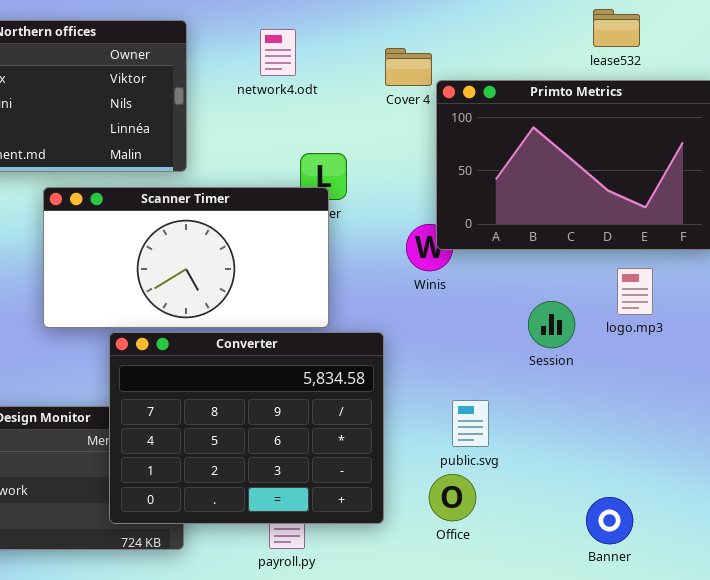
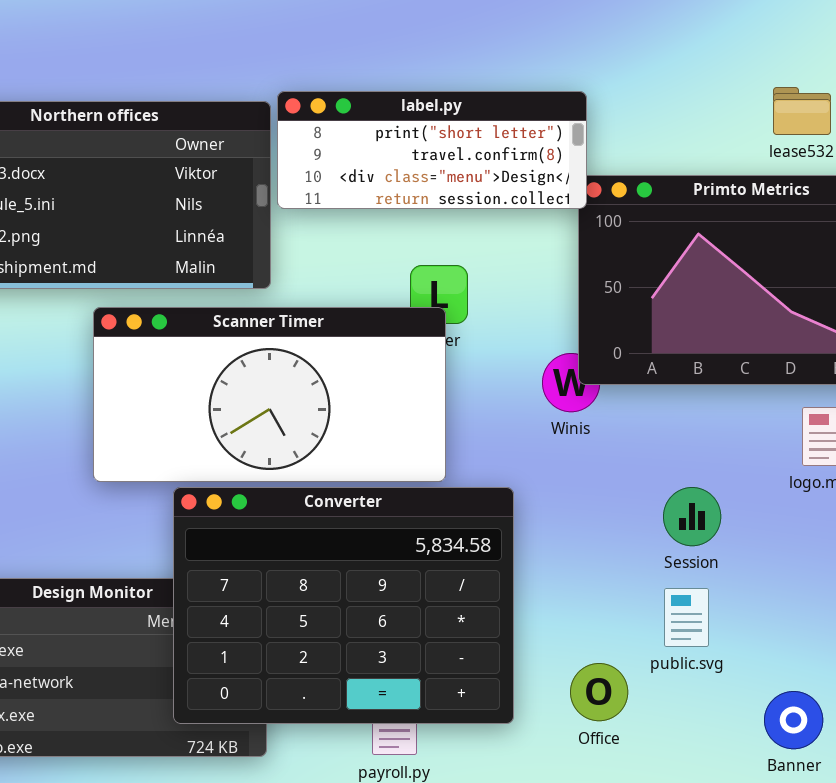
label.py: none -> [277,91,587,209], opened
Session: [528,301,575,348] -> [663,487,721,546], moved
public.svg: [452,400,489,447] -> [664,588,709,647], moved

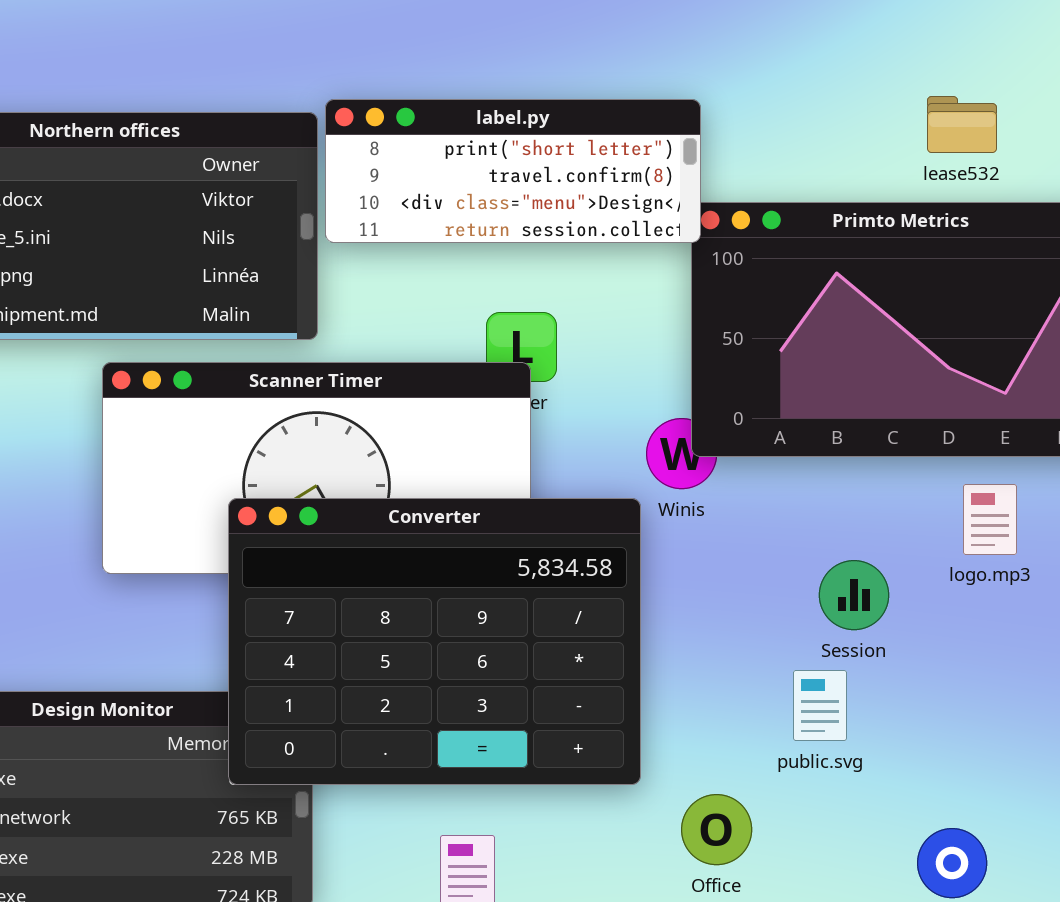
Converter: [173,487,514,724] -> [228,498,641,785], moved
Session: [663,487,721,546] -> [819,560,889,630], moved
public.svg: [664,588,709,647] -> [793,670,847,741], moved

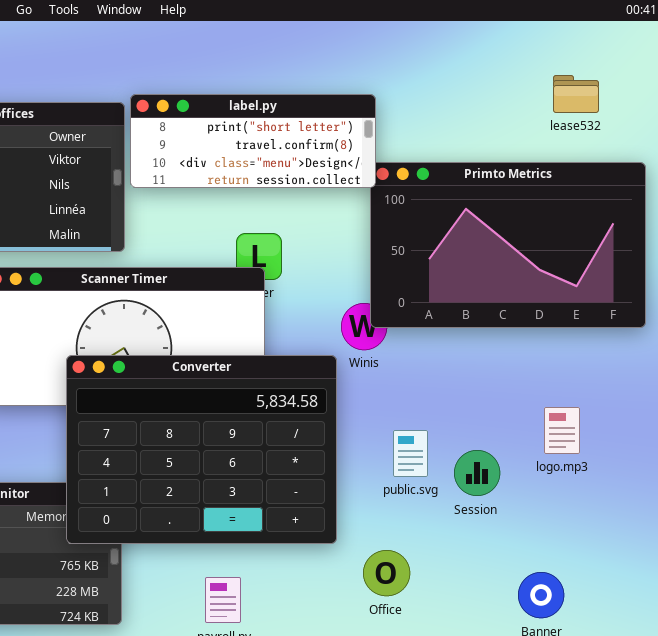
lease532: [927,96,997,153] -> [553,75,599,113], moved
logo.mp3: [963,484,1017,555] -> [544,407,580,454], moved
Session: [819,560,889,630] -> [454,450,500,496], moved
public.svg: [793,670,847,741] -> [393,430,428,477], moved

